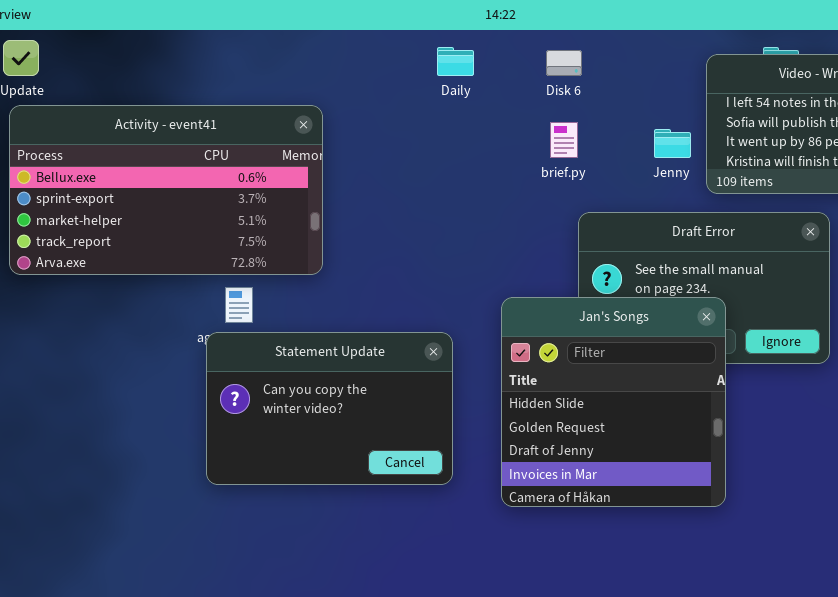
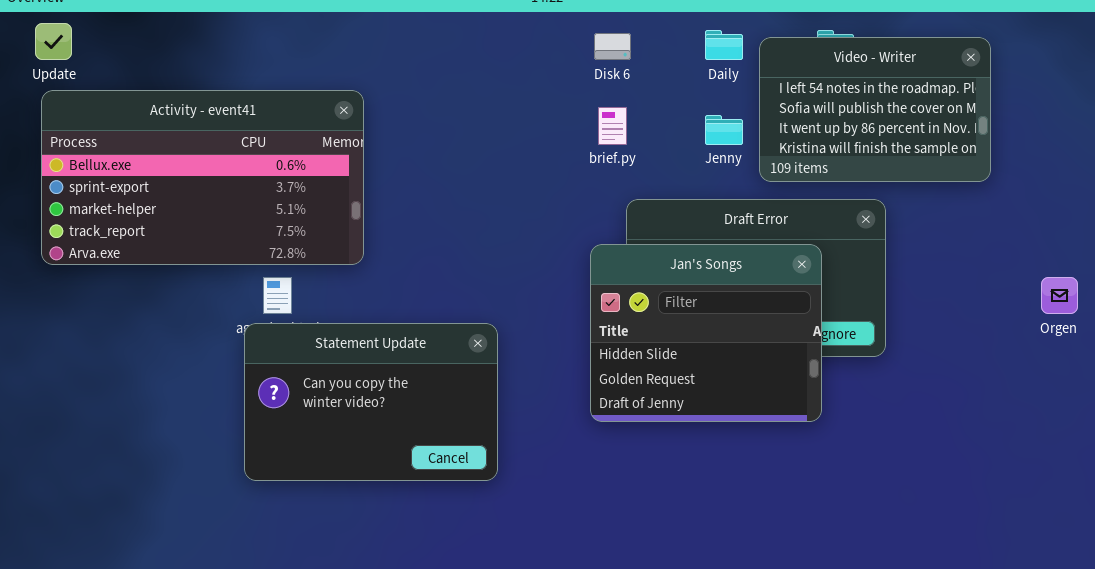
Daily: [437,47,474,76] -> [705,30,743,60], moved
Jan's Songs: [501,297,726,507] -> [590,244,822,422], moved, resized

